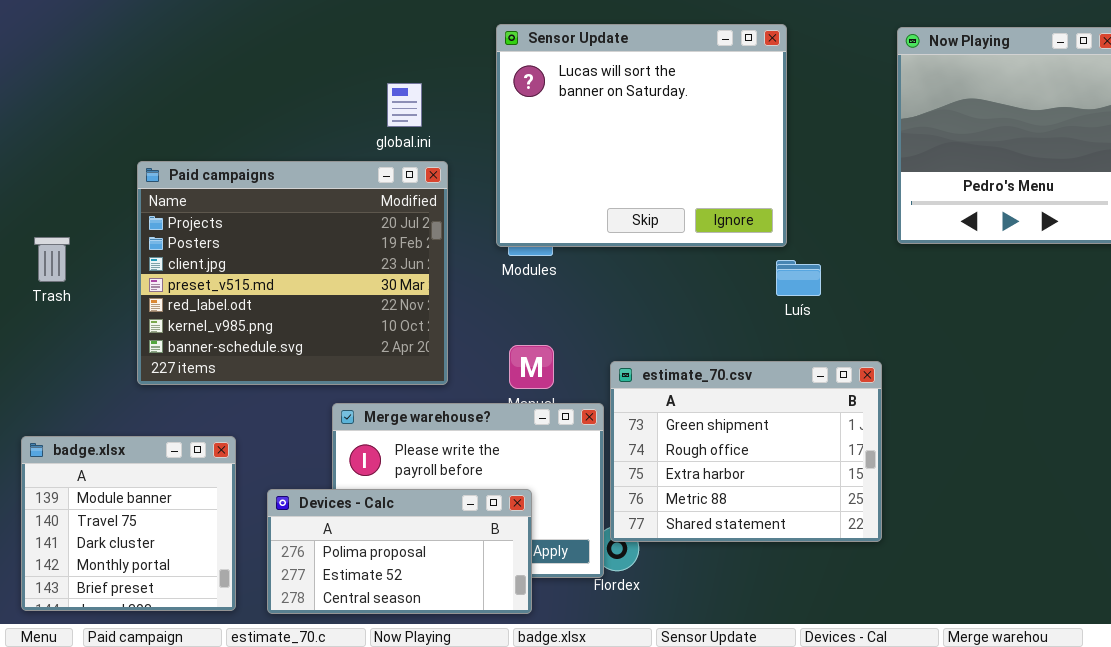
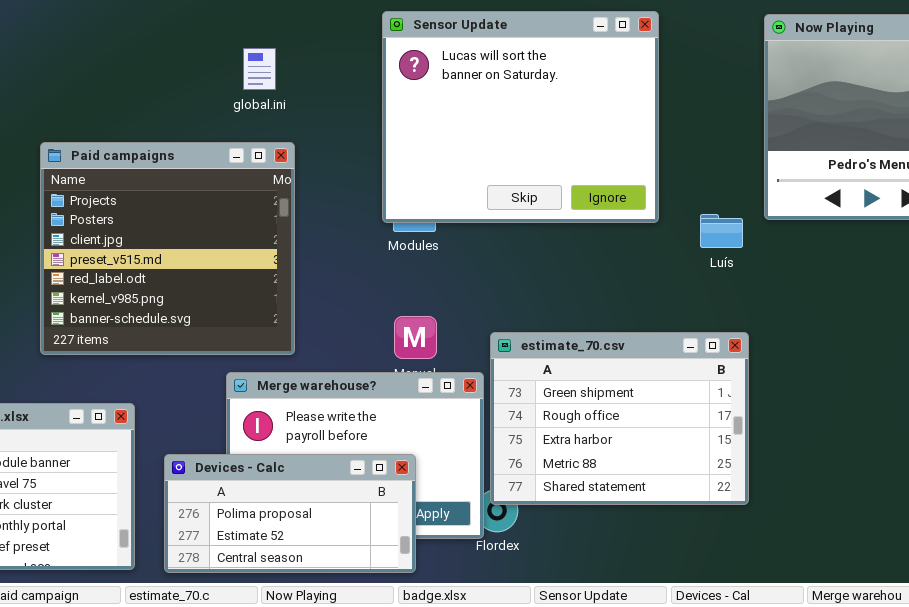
global.ini: [387,83,422,127] -> [243,48,276,90], moved
Paid campaigns: [137,161,448,385] -> [40,142,295,355], resized
Luís: [776,260,821,296] -> [700,214,743,248], moved

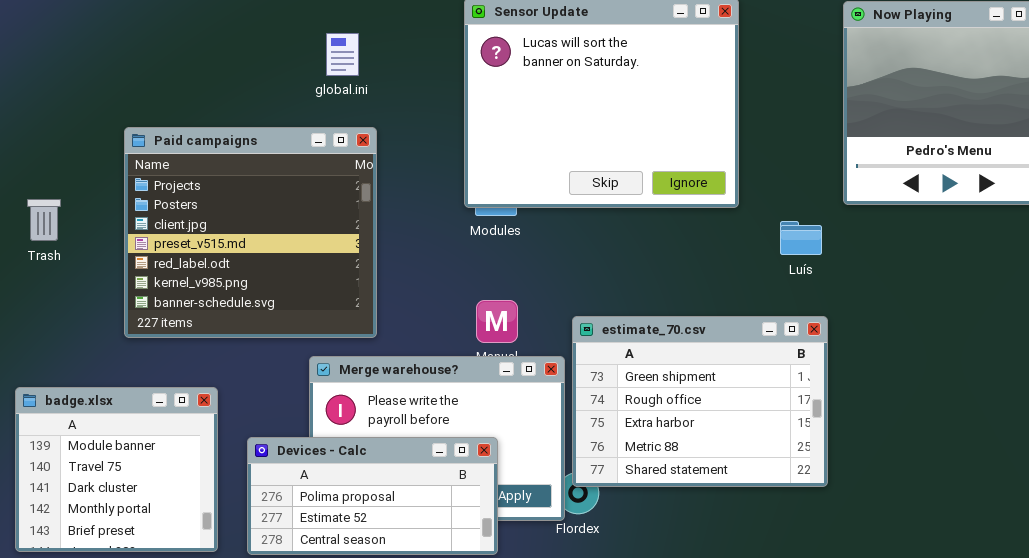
Luís: [700,214,743,248] -> [780,221,822,255], moved

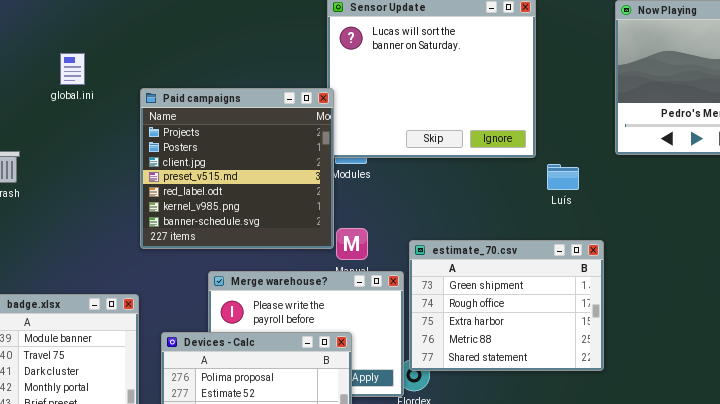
global.ini: [326,33,359,76] -> [60,53,85,85], moved
Paid campaigns: [124,127,377,338] -> [140,88,334,249], moved
Luís: [780,221,822,255] -> [547,164,579,190], moved

